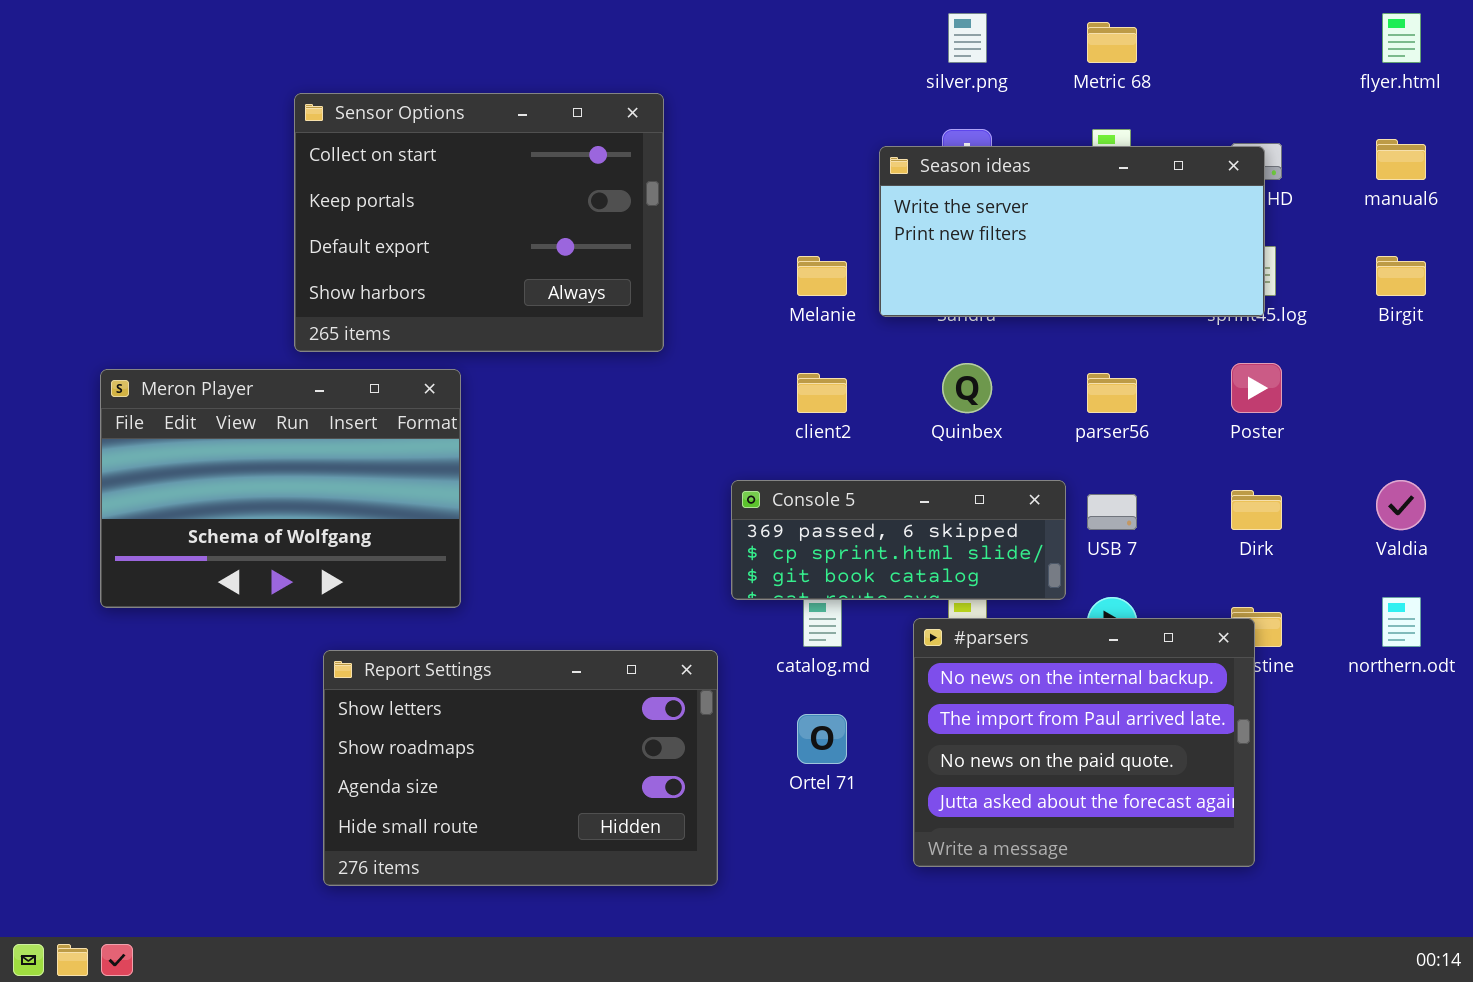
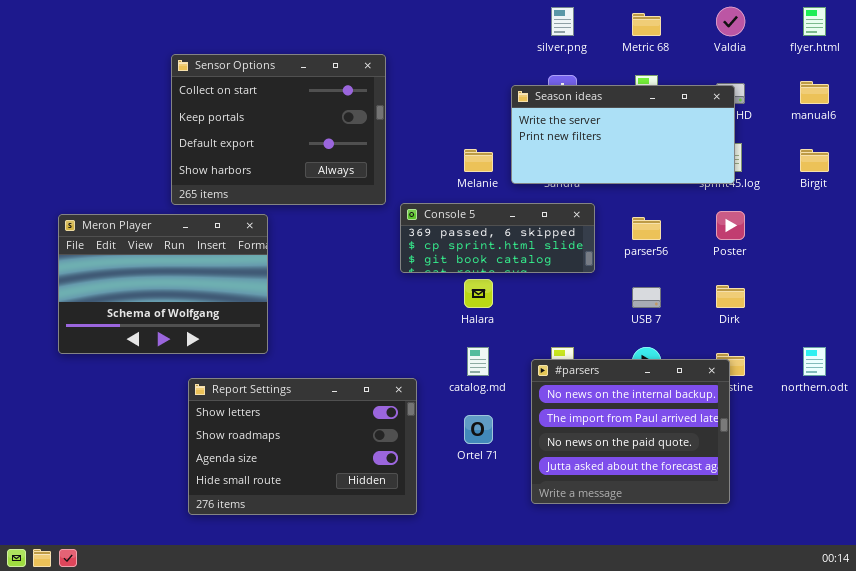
Console 5: [731,480,1066,600] -> [400,203,595,273], moved
Valdia: [1376,480,1426,530] -> [716,7,745,36], moved

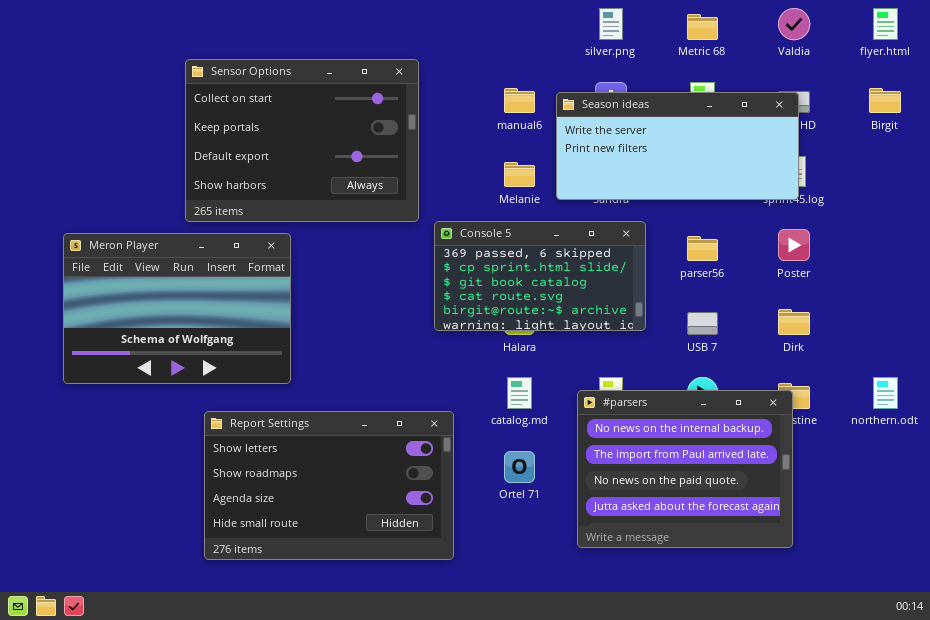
manual6: [800,81,829,104] -> [504,88,535,113], moved
Birgit: [800,149,829,172] -> [869,88,901,113], moved
Console 5: [400,203,595,273] -> [434,221,646,331], resized

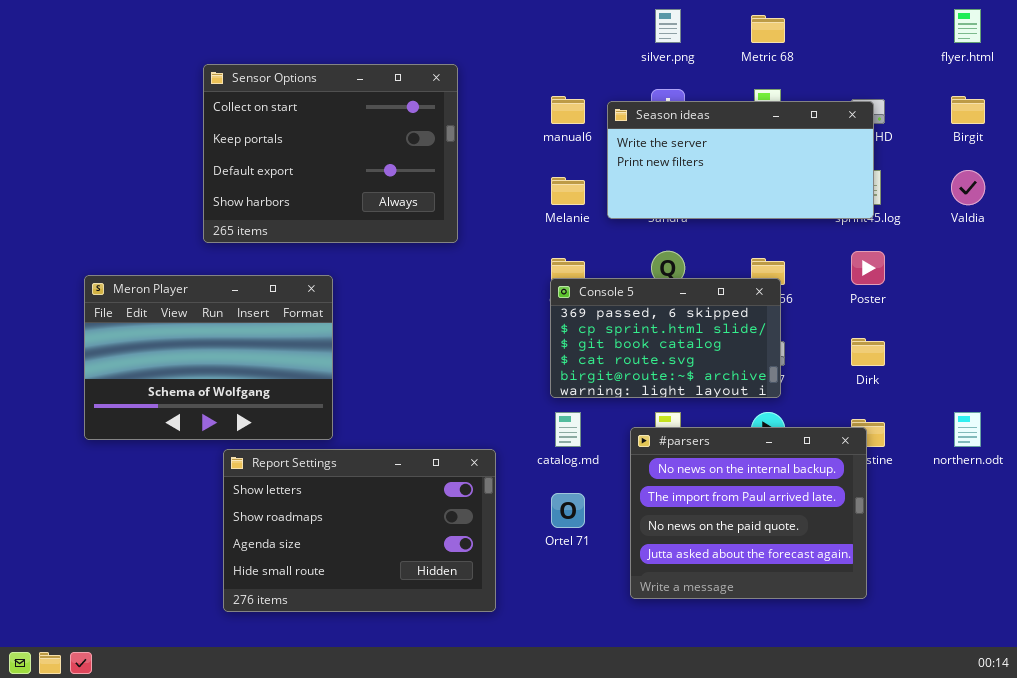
Valdia: [778,8,810,40] -> [951,170,985,205], moved
Console 5: [434,221,646,331] -> [550,278,781,398], moved
Meron Player: [63,233,291,384] -> [84,275,333,440], moved

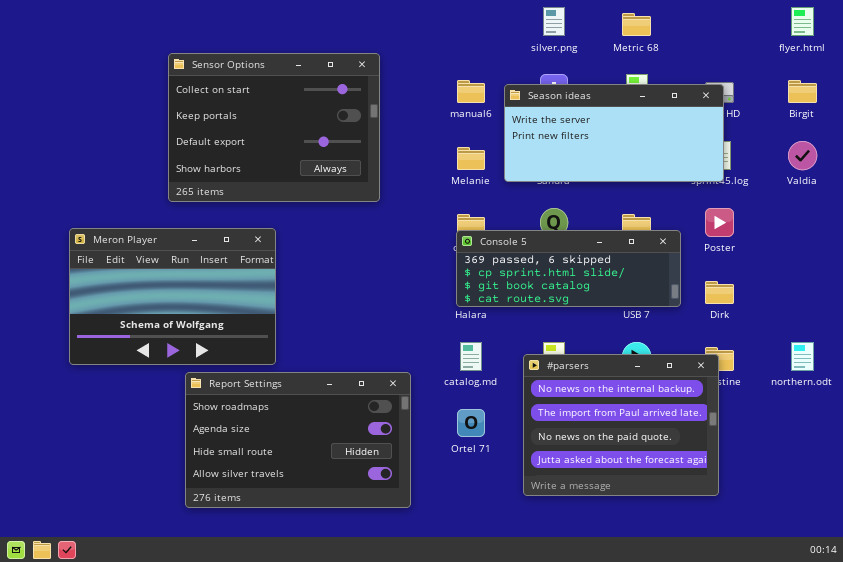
Console 5: [550,278,781,398] -> [456,230,681,307], resized
Report Settings: [223,449,496,612] -> [185,372,411,508], scrolled down 1 row

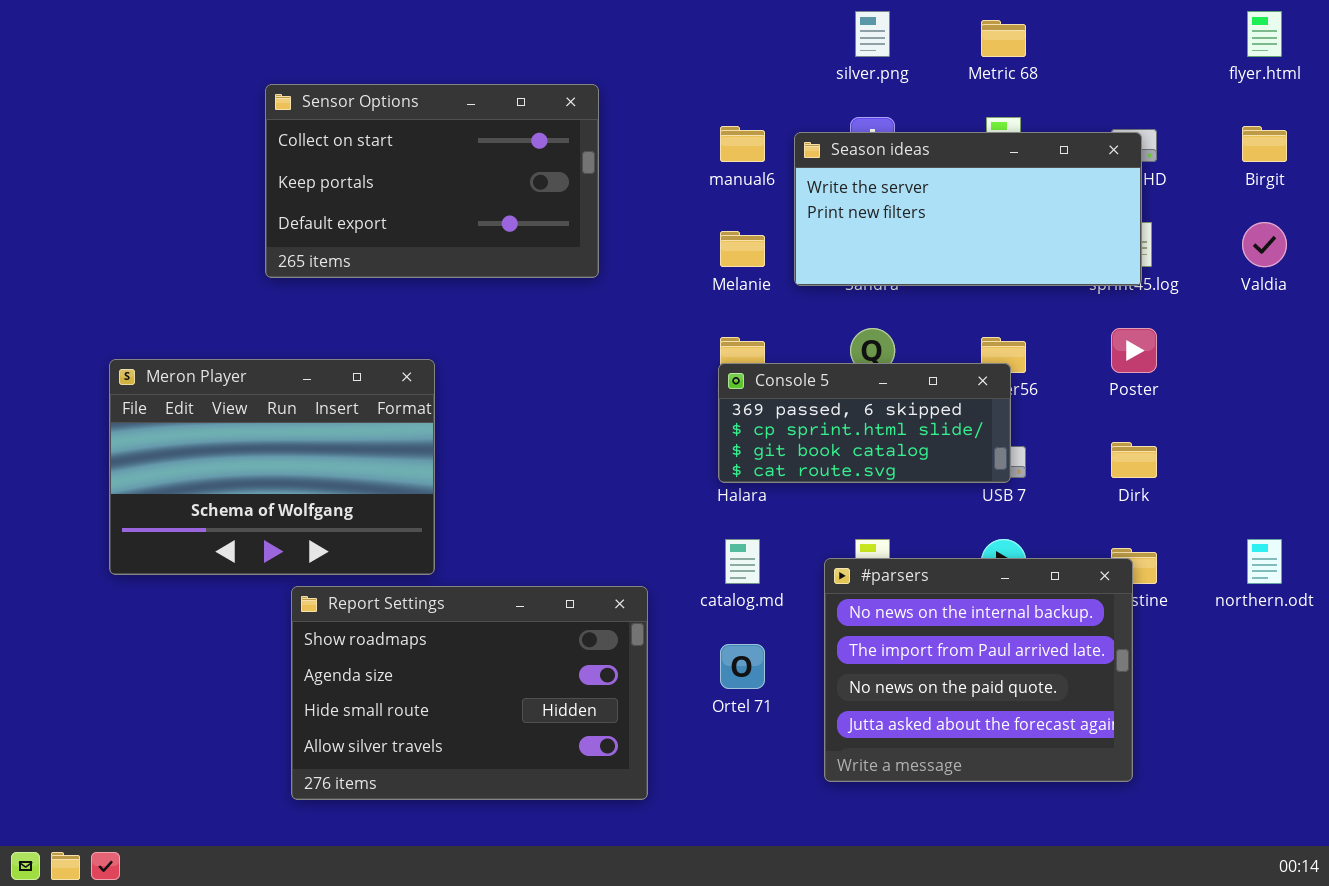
Sensor Options: [168,53,380,202] -> [265,84,599,278], resized
Console 5: [456,230,681,307] -> [718,363,1011,483], resized

